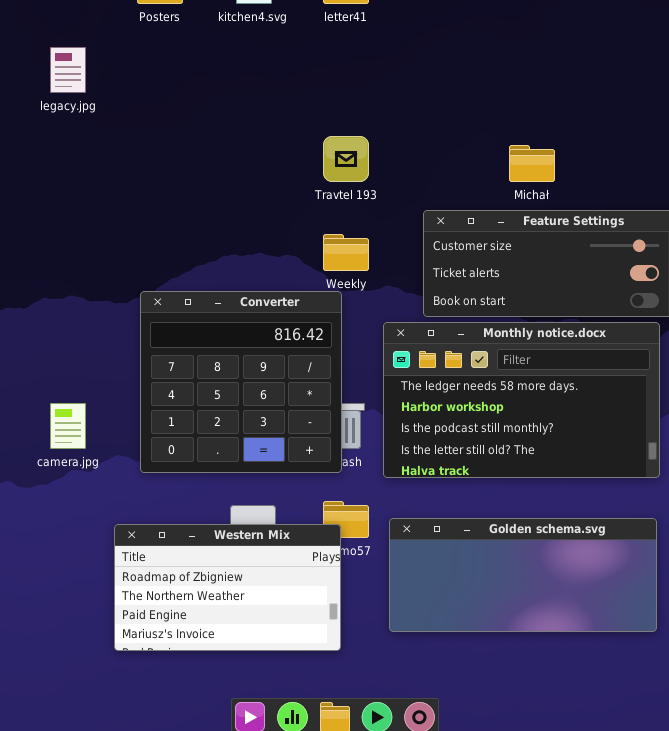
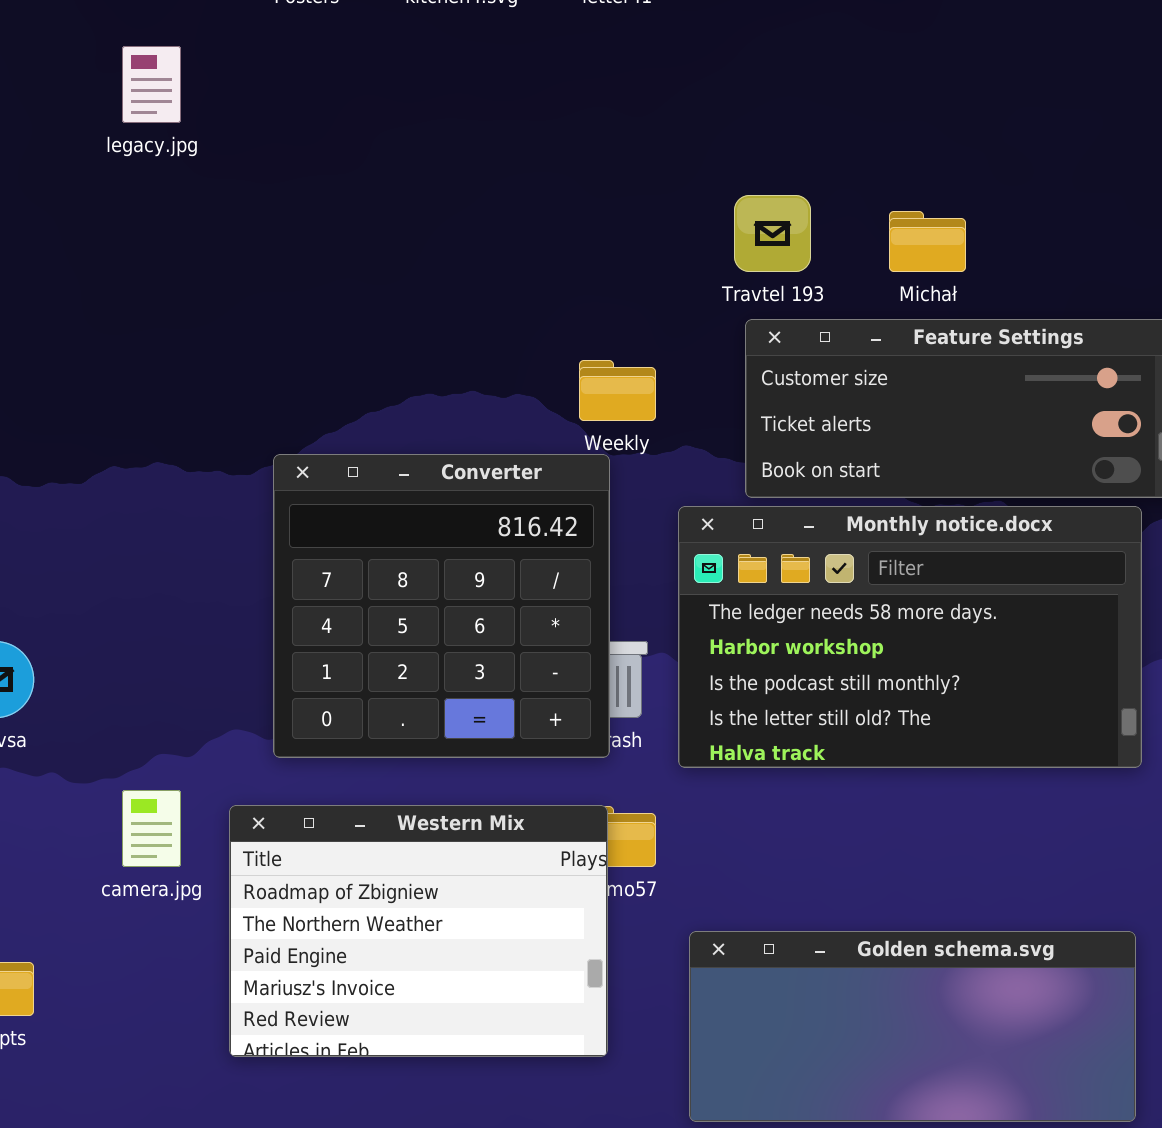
Travtel 193: [323,136,369,182] -> [734,195,811,272], moved
camera.jpg: [50,403,86,449] -> [122,790,181,867], moved
Golden schema.svg: [389,518,657,632] -> [689,931,1136,1122], moved
Western Mix: [114,524,341,651] -> [229,805,608,1057], resized

